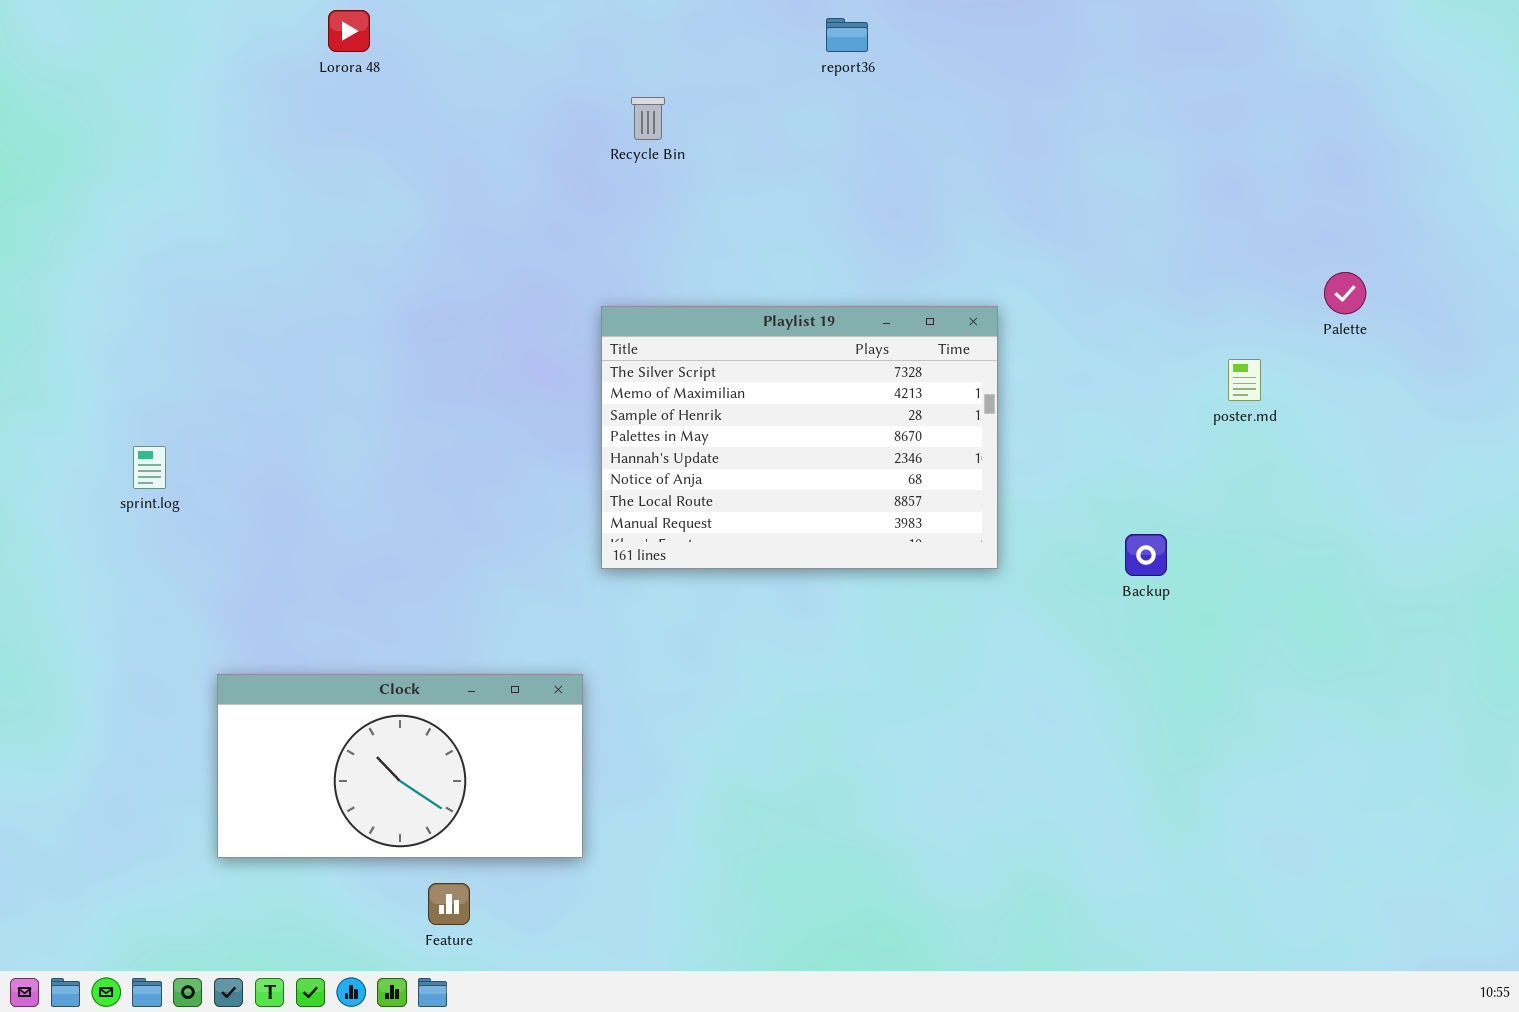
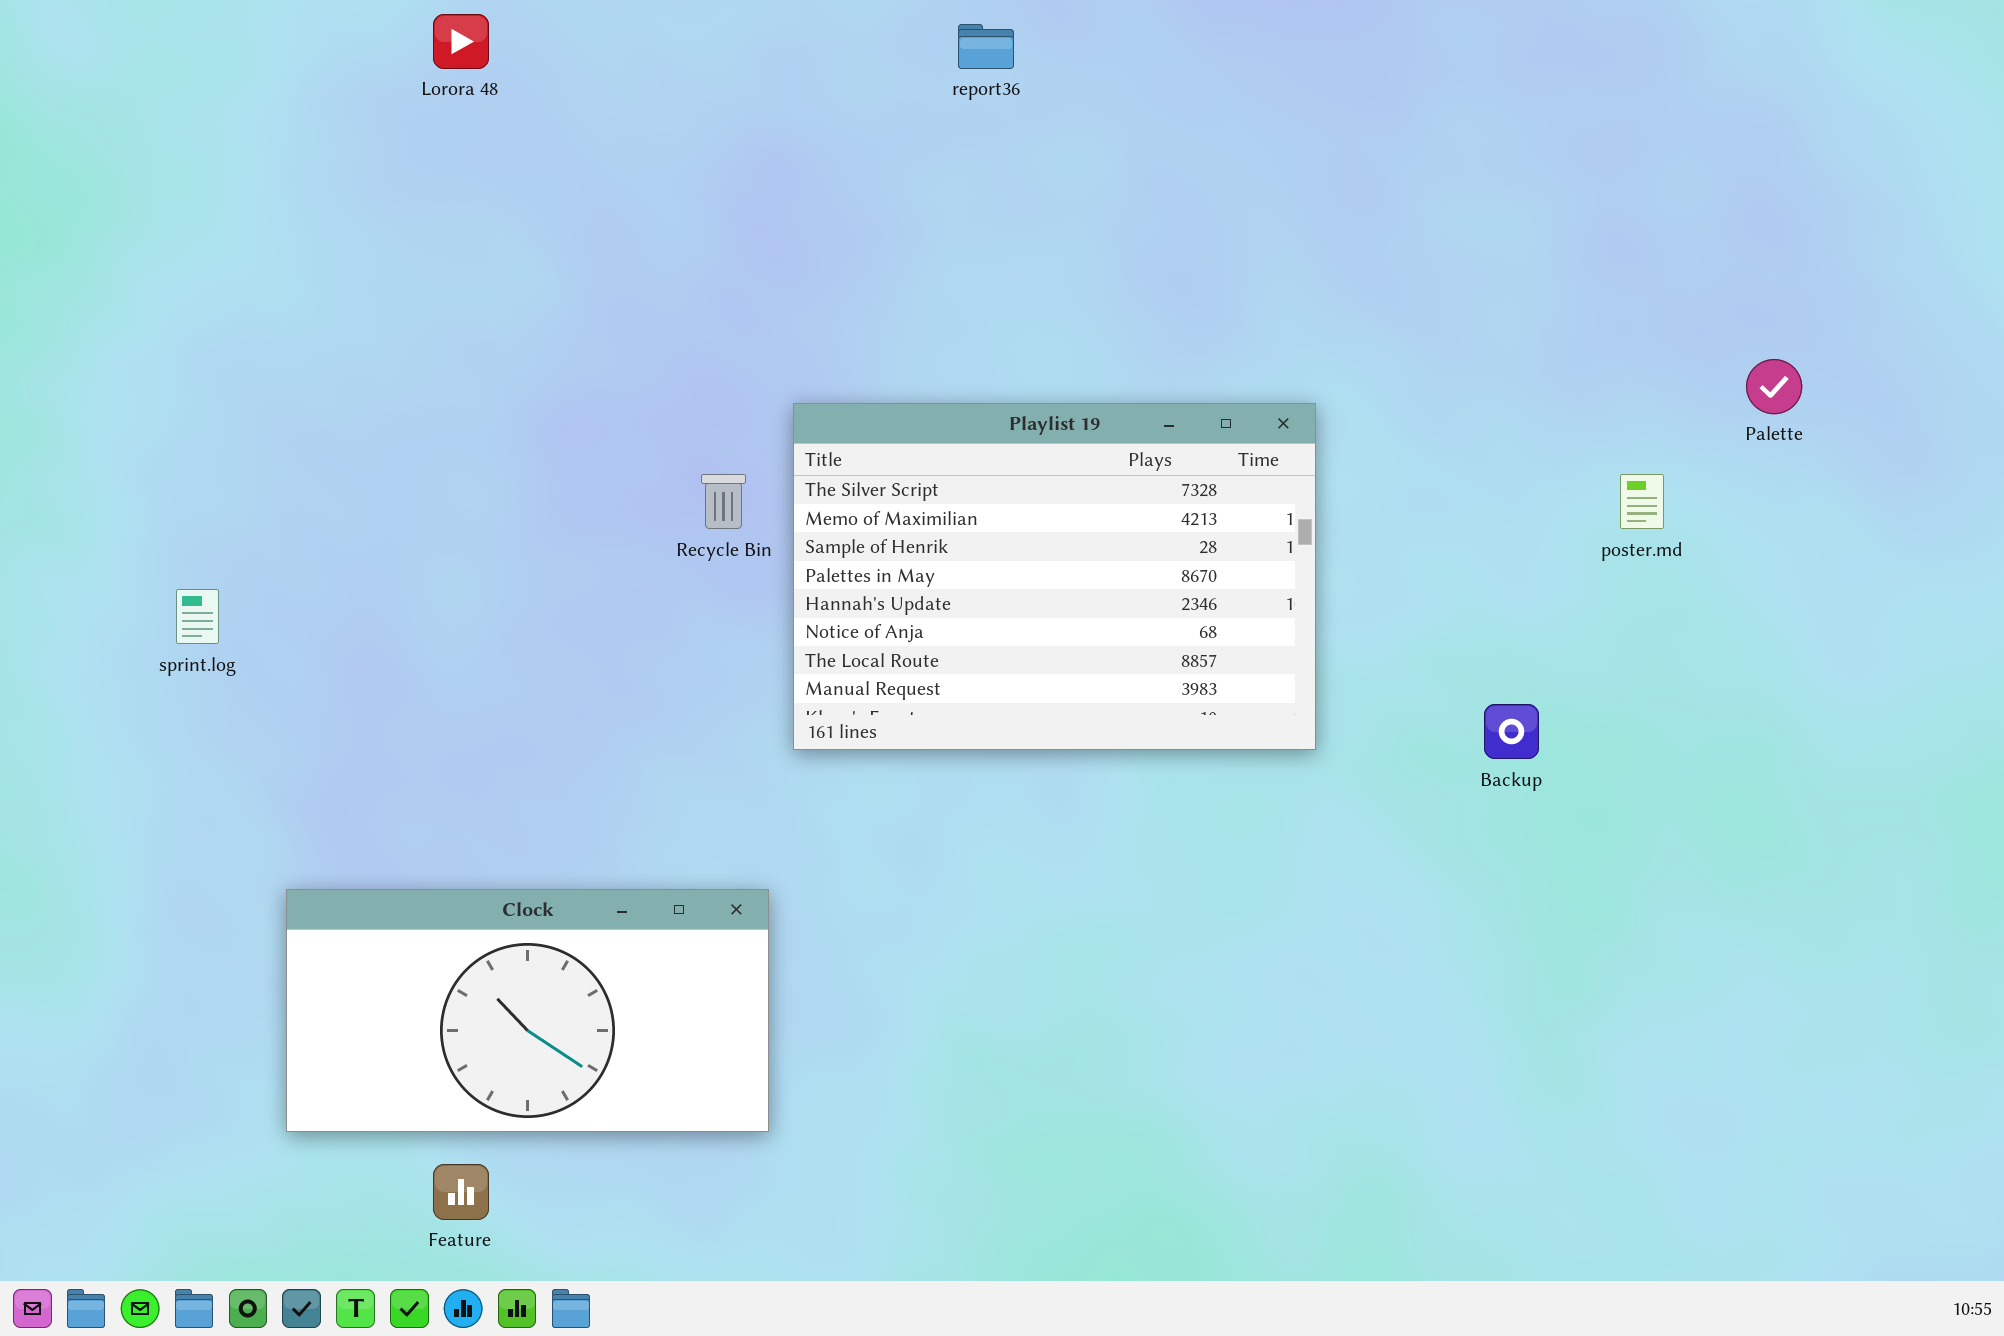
report36: [826,18,868,52] -> [958,24,1014,69], moved
Recycle Bin: [631,97,665,140] -> [701,474,746,529], moved
Feature: [428,883,470,925] -> [433,1164,489,1220], moved

